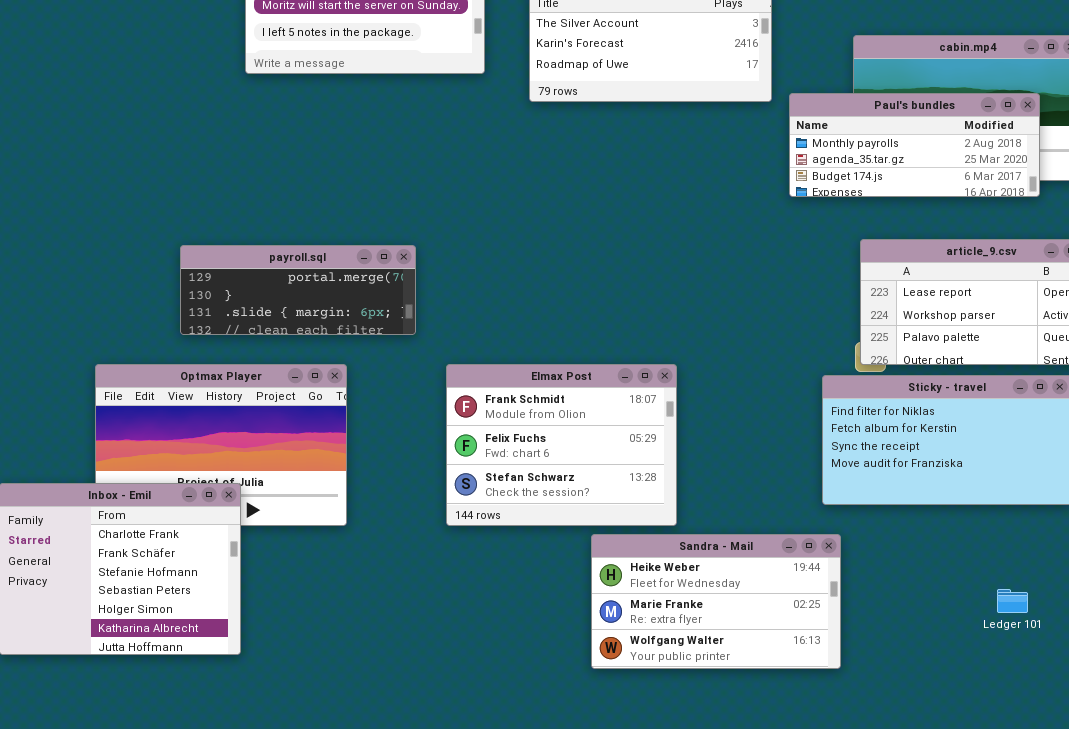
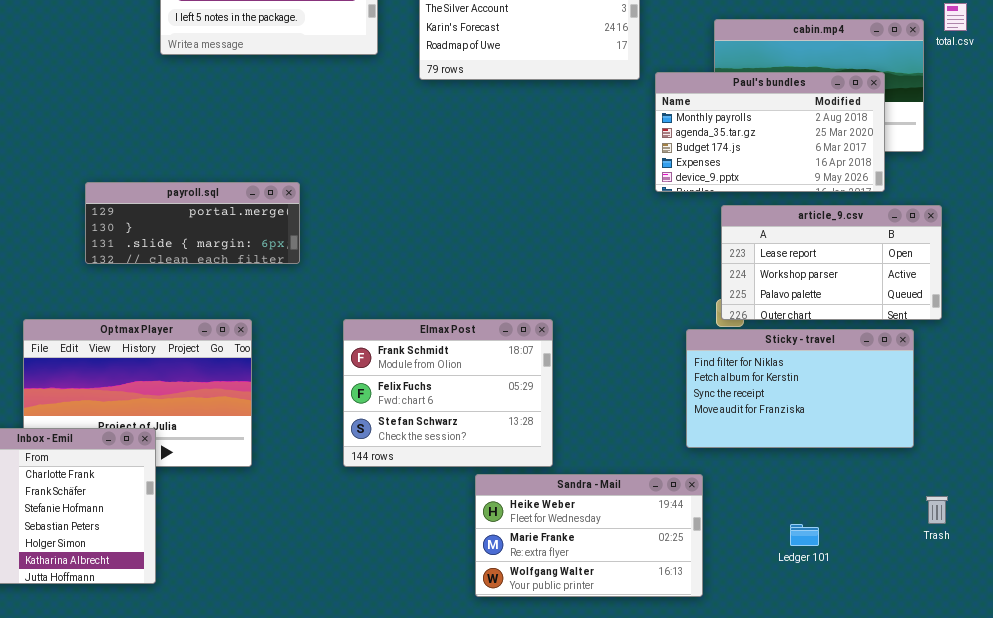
Paul's bundles: [789,93,1040,197] -> [655,72,885,192], resized
payroll.sql: [180,245,416,335] -> [85,182,300,264], moved
Ledger 101: [997,589,1028,613] -> [790,524,819,546], moved

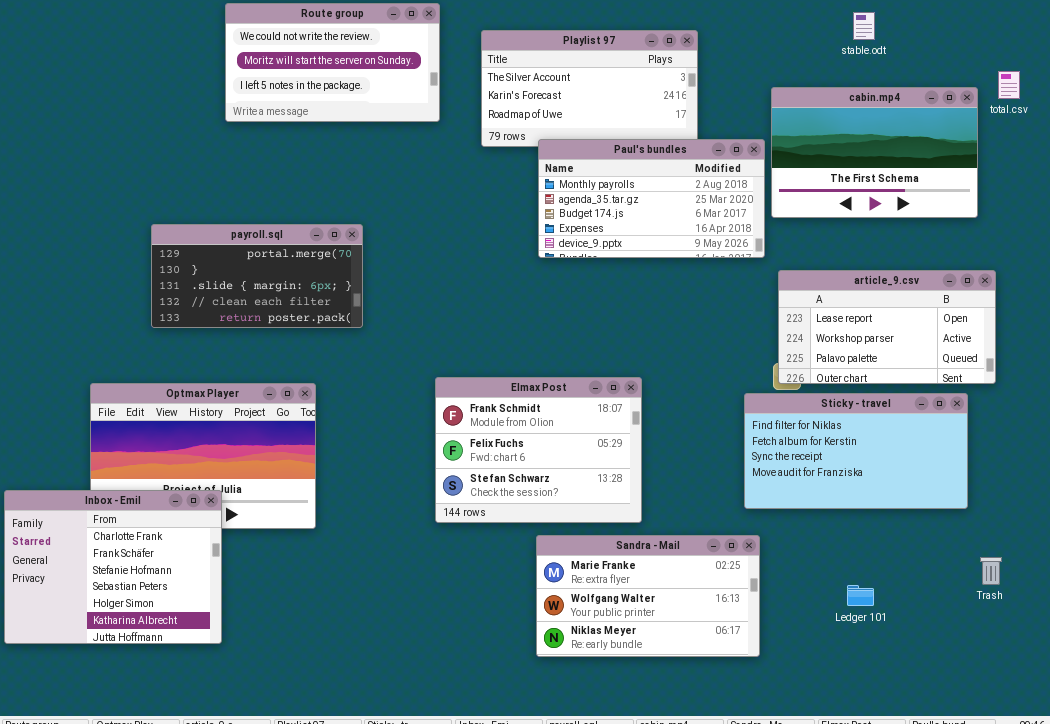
Paul's bundles: [655,72,885,192] -> [538,139,765,258], moved
payroll.sql: [85,182,300,264] -> [151,224,363,328], resized
Elmax Post: [343,319,553,467] -> [435,377,642,523], moved
Sandra - Mail: [475,474,703,597] -> [536,535,760,657], scrolled down 1 row

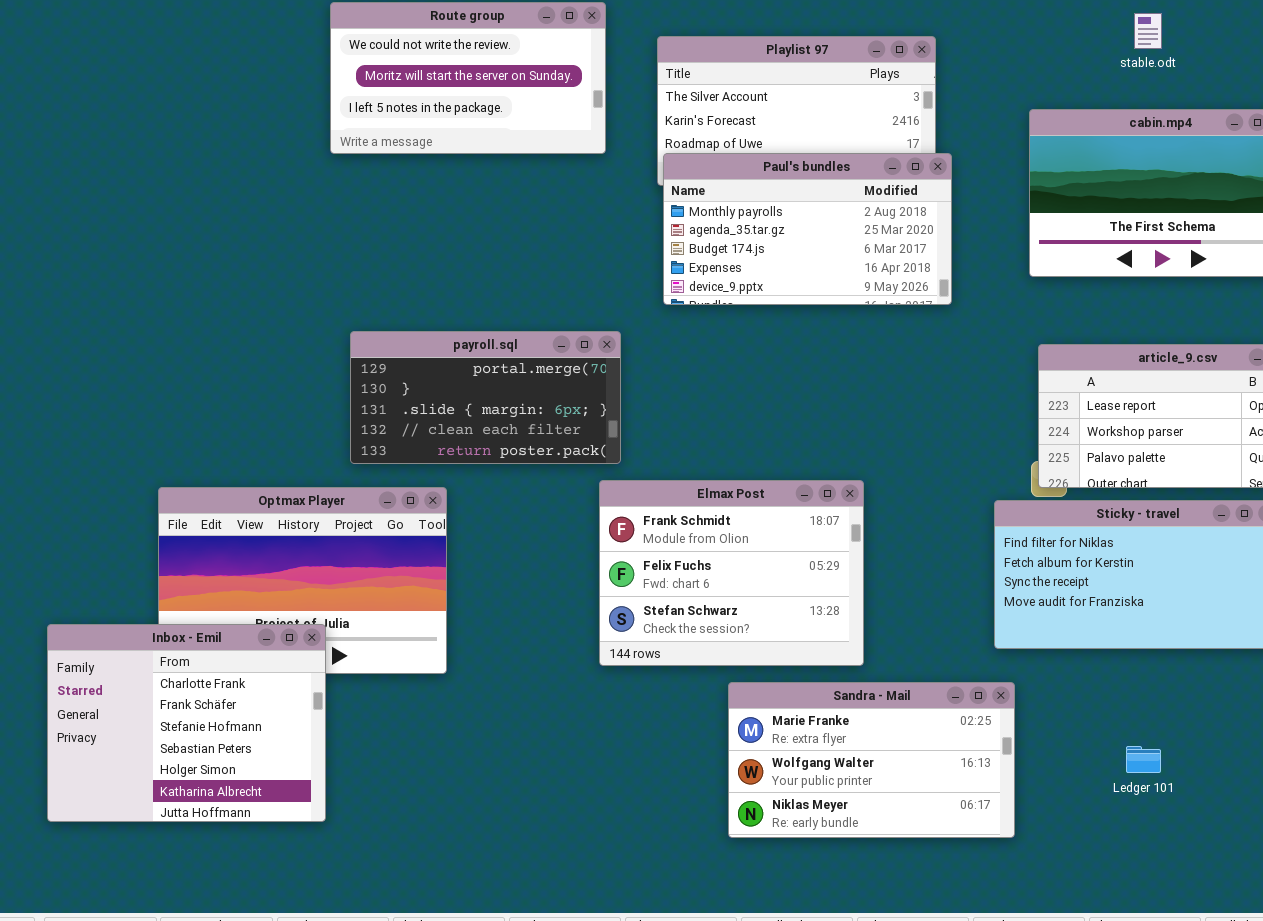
Paul's bundles: [538,139,765,258] -> [663,153,952,305], moved
payroll.sql: [151,224,363,328] -> [350,331,621,464], moved

